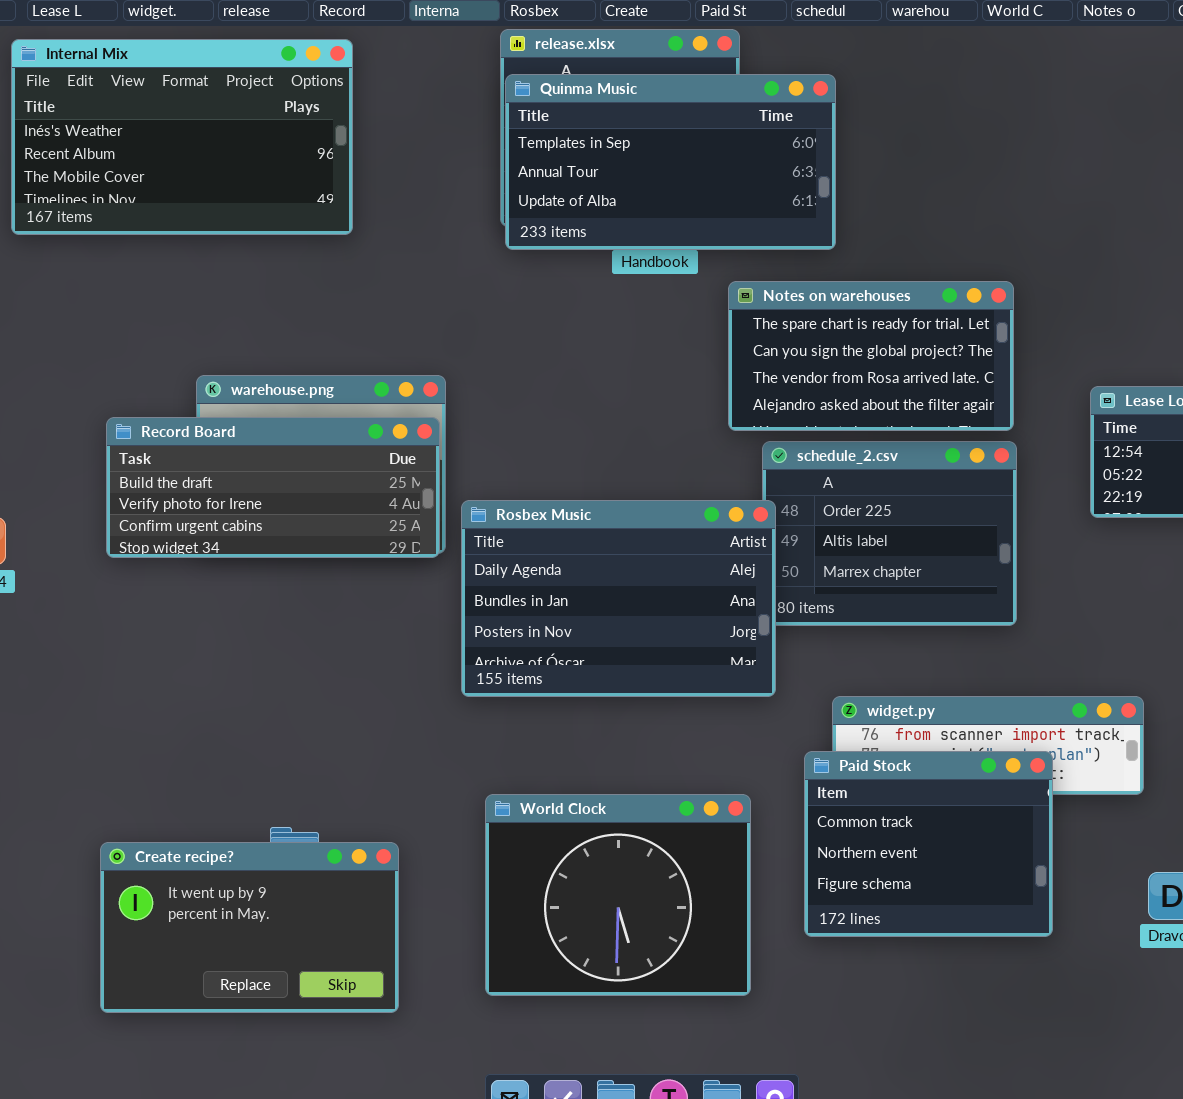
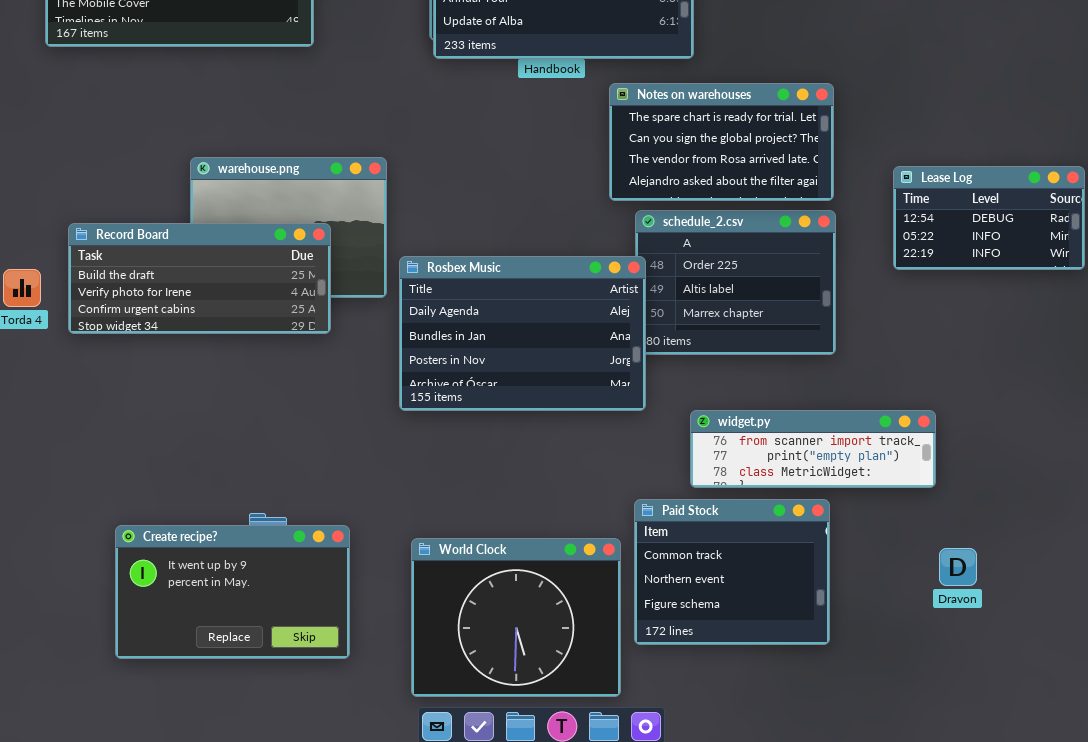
Record Board: [106,417,440,558] -> [68,223,331,334], moved
Paid Stock: [804,751,1053,937] -> [634,499,830,645], moved
World Clock: [485,794,751,996] -> [411,538,621,697], moved

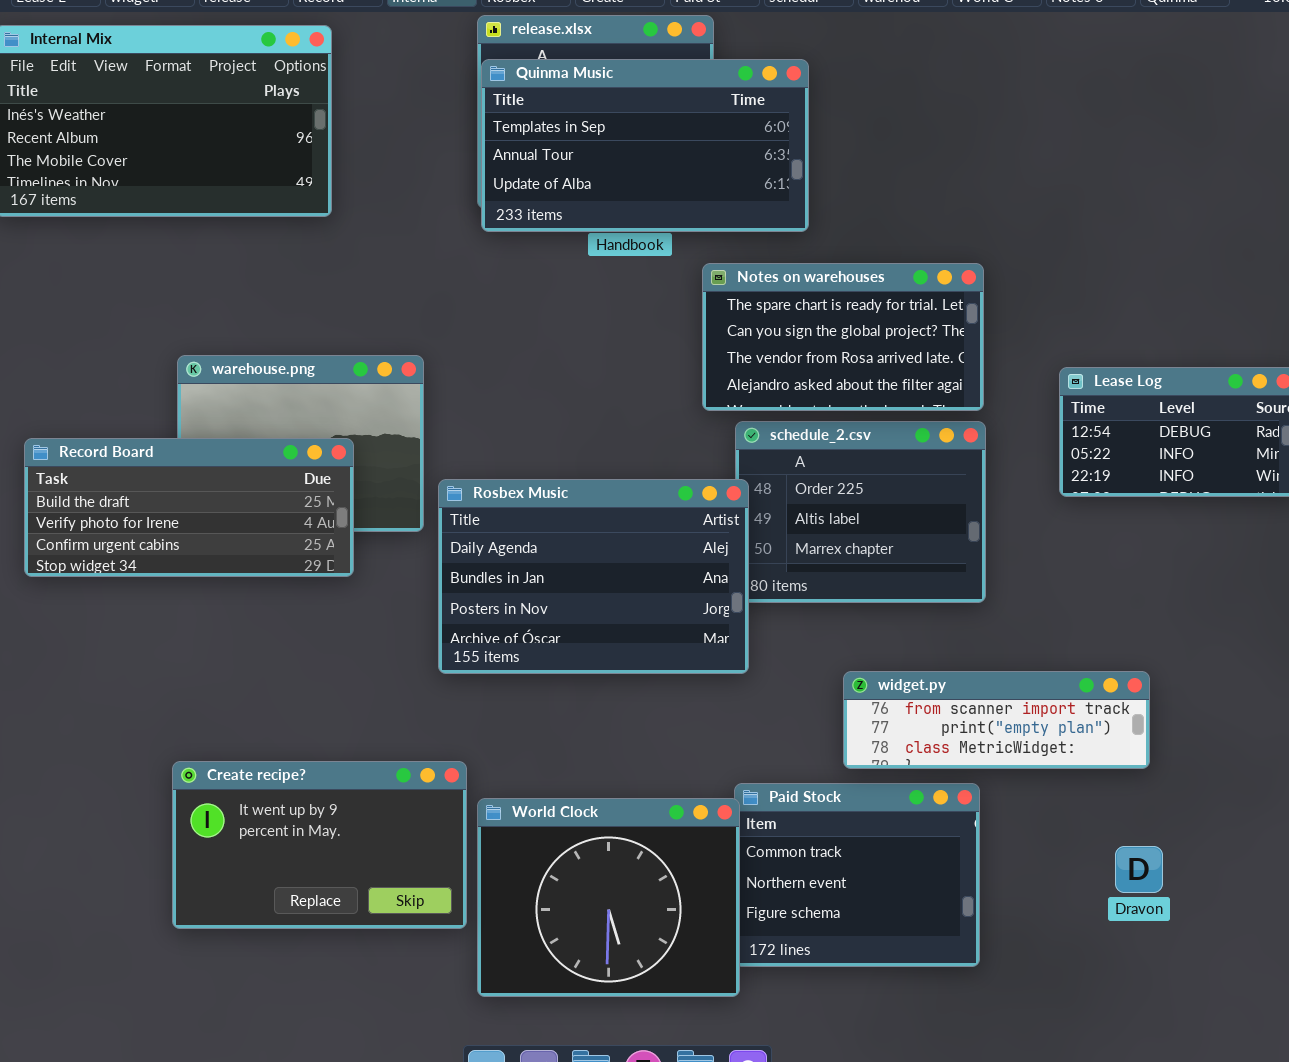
widget.py: [690,410,936,488] -> [843,671,1150,769], moved
Create recipe?: [115,525,350,659] -> [172,761,467,929], moved
World Clock: [411,538,621,697] -> [477,798,740,997], moved

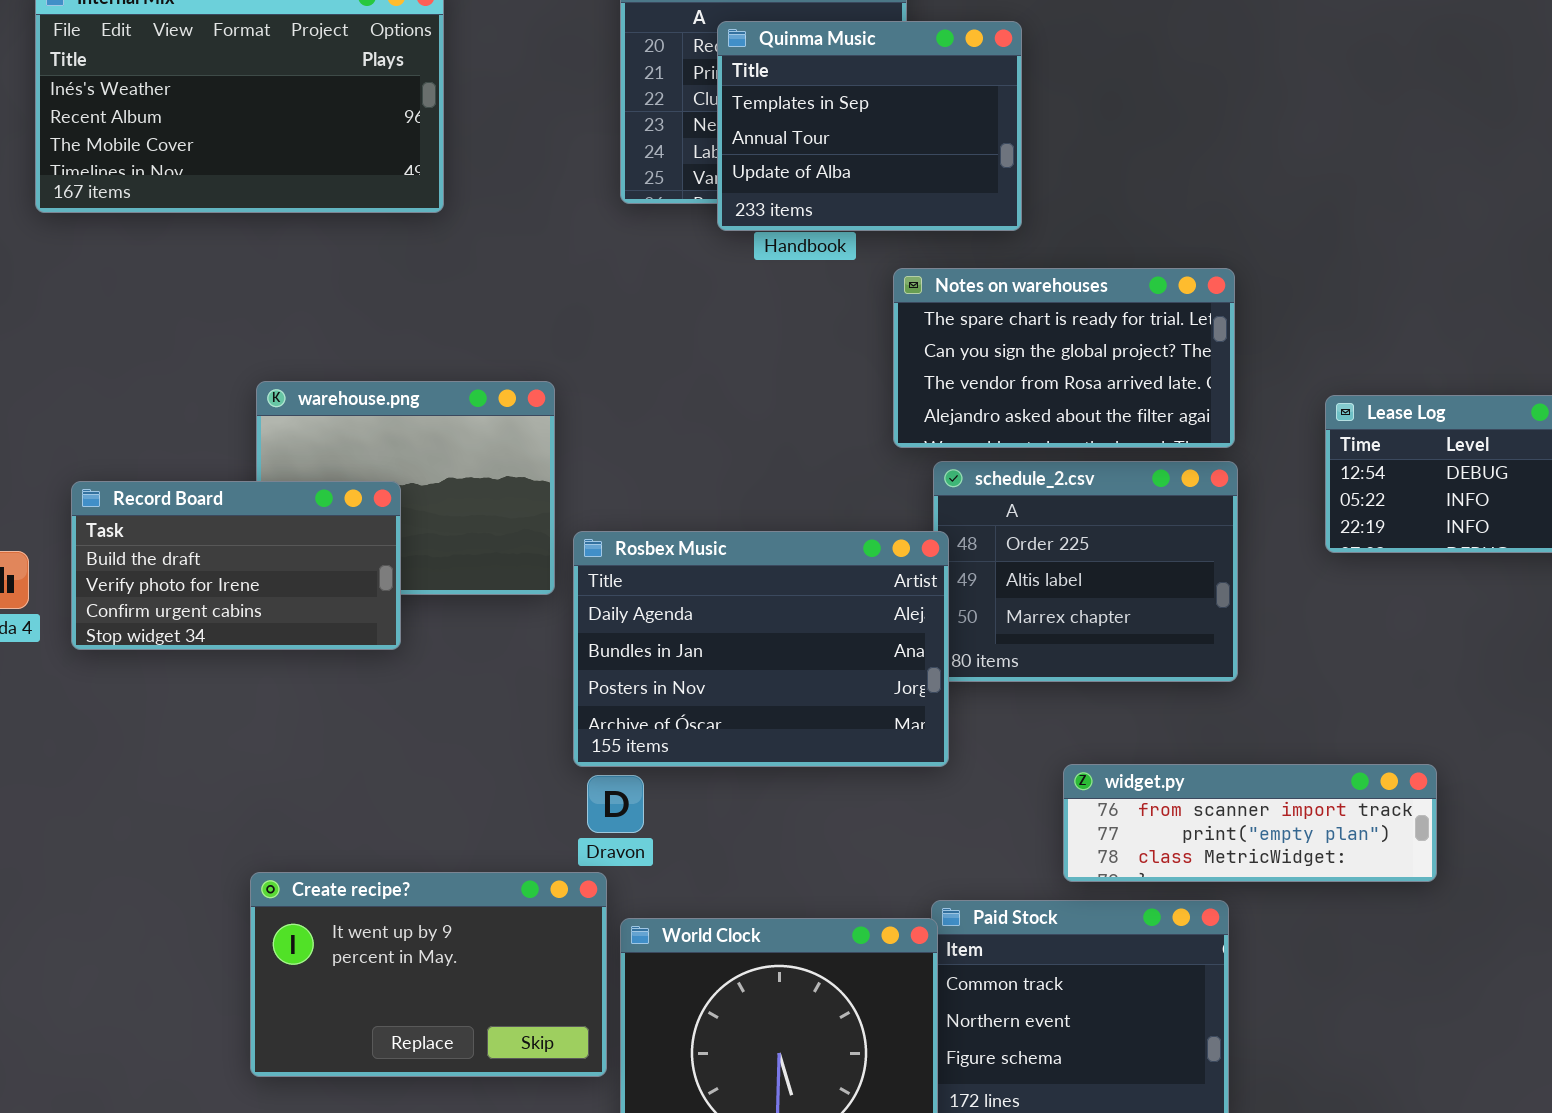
Quinma Music: [481,59,809,232] -> [717,21,1022,231], resized
Record Board: [24,438,354,577] -> [71,481,401,650], resized
Dravon: [1115,846,1163,893] -> [587,775,644,833], moved

